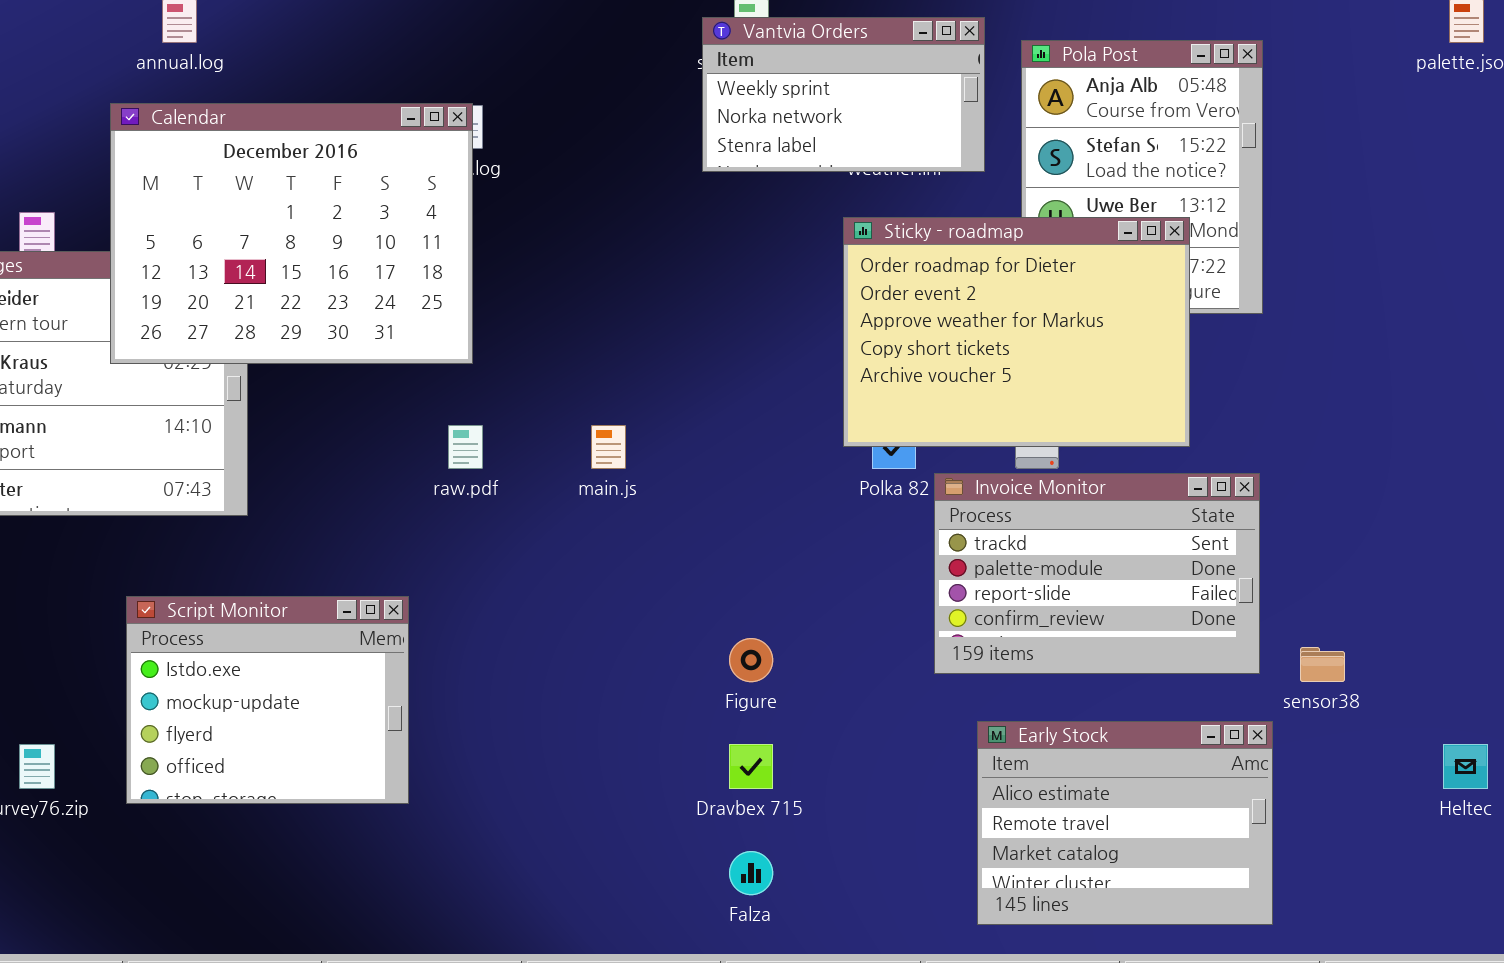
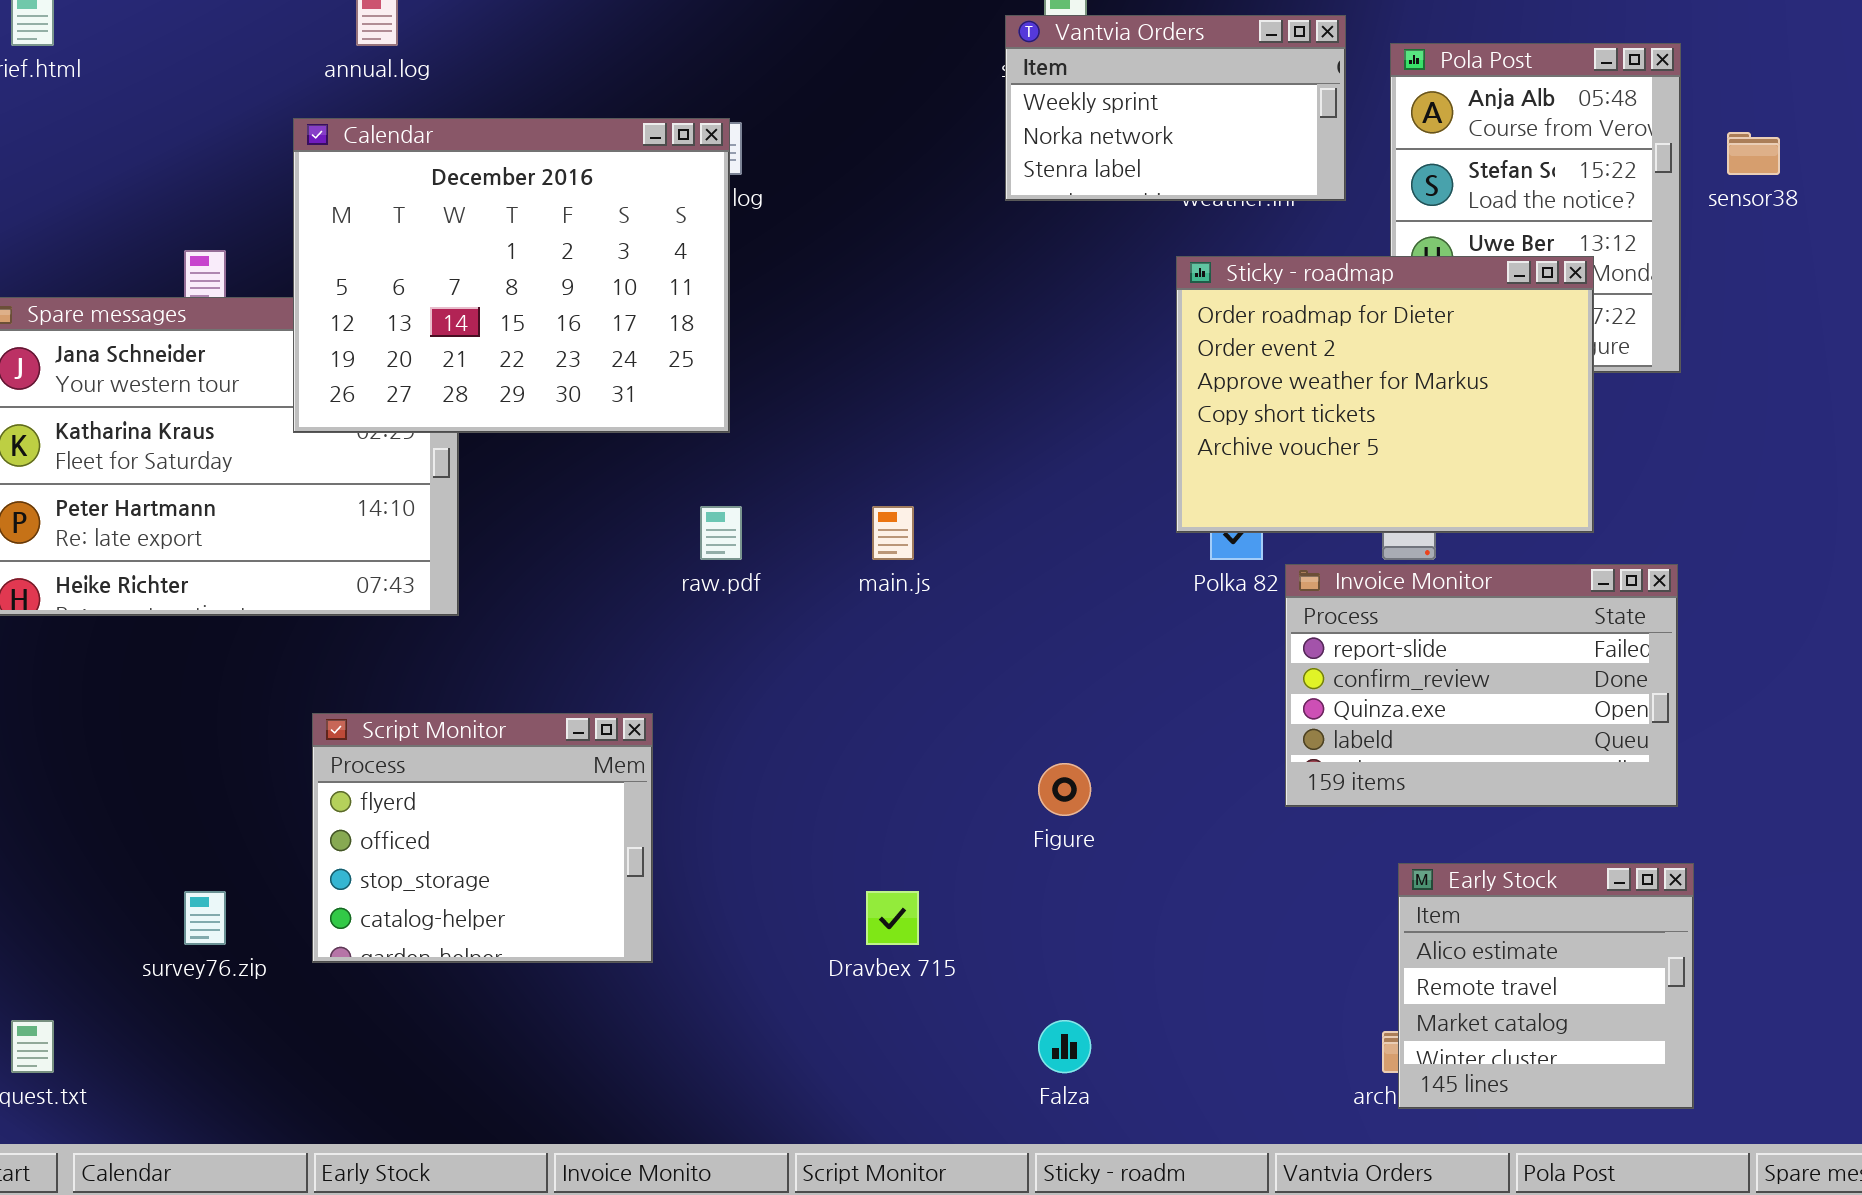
Invoice Monitor: [934,473,1260,674] -> [1285,564,1678,807], scrolled down 2 rows
Script Monitor: [126,596,409,804] -> [312,713,653,963], scrolled down 2 rows
sensor38: [1300,647,1345,682] -> [1727,132,1780,175], moved
Early Stock: [977,721,1273,925] -> [1398,863,1694,1109], resized
Dravbex 715: [729,744,773,789] -> [866,891,919,945], moved

